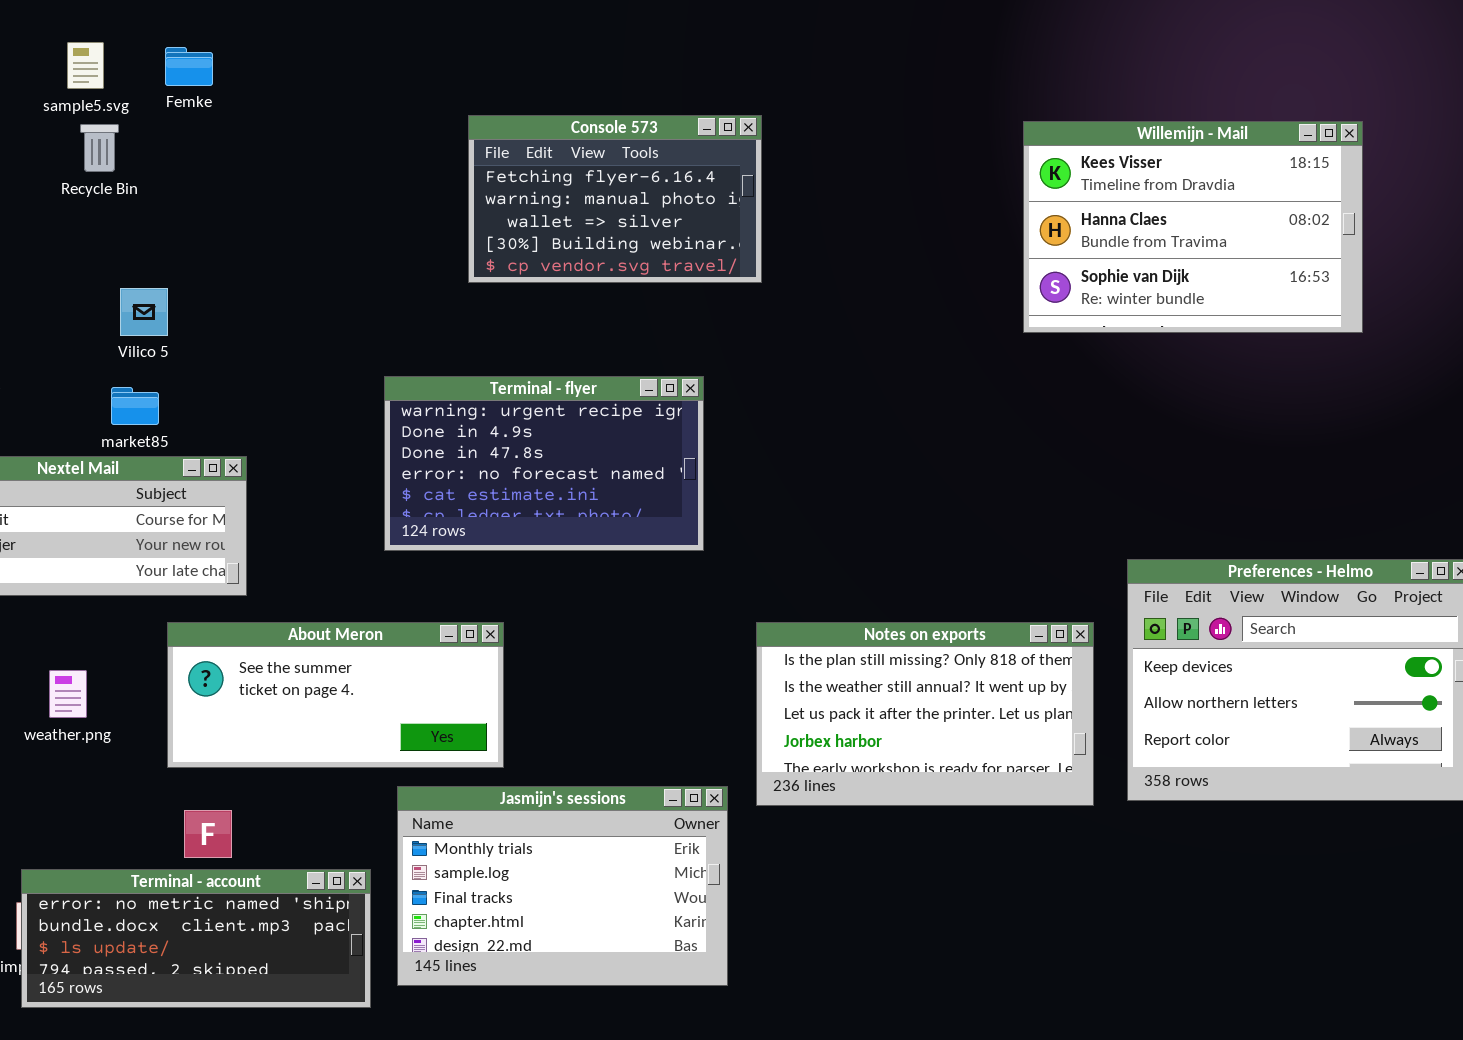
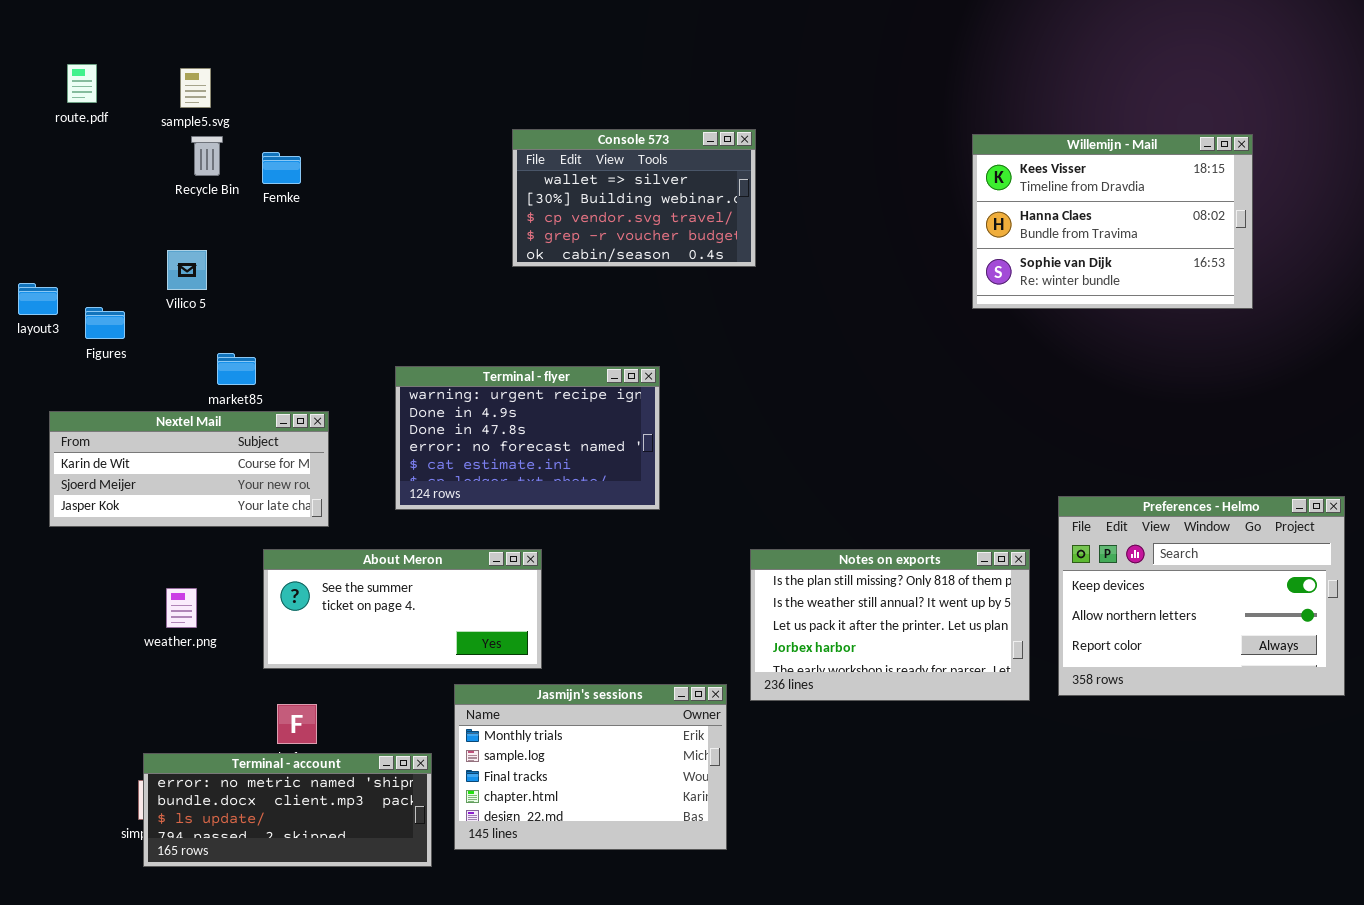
Femke: [165,47,213,86] -> [262,152,301,184], moved
Console 573: [468,115,762,283] -> [512,129,756,267], scrolled down 2 rows
Vilico 5: [120,288,168,336] -> [167,250,207,290], moved
Terminal - flyer: [384,376,704,551] -> [395,366,660,510], moved

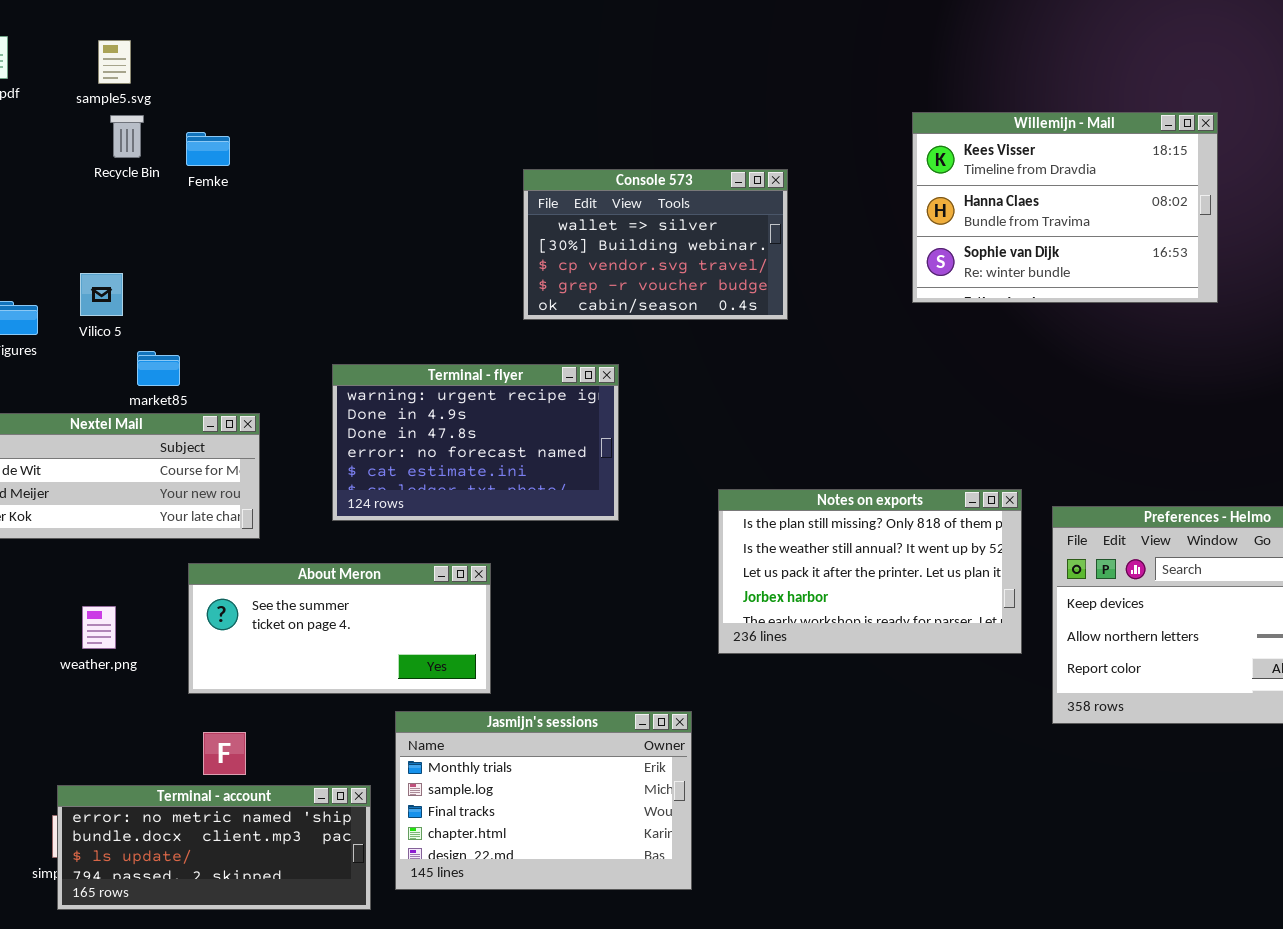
Console 573: [512,129,756,267] -> [523,169,788,320], moved
Willemijn - Mail: [972,134,1253,309] -> [912,112,1218,303], moved
Vilico 5: [167,250,207,290] -> [80,273,123,316], moved
Notes on exports: [750,549,1030,701] -> [718,489,1022,654], moved

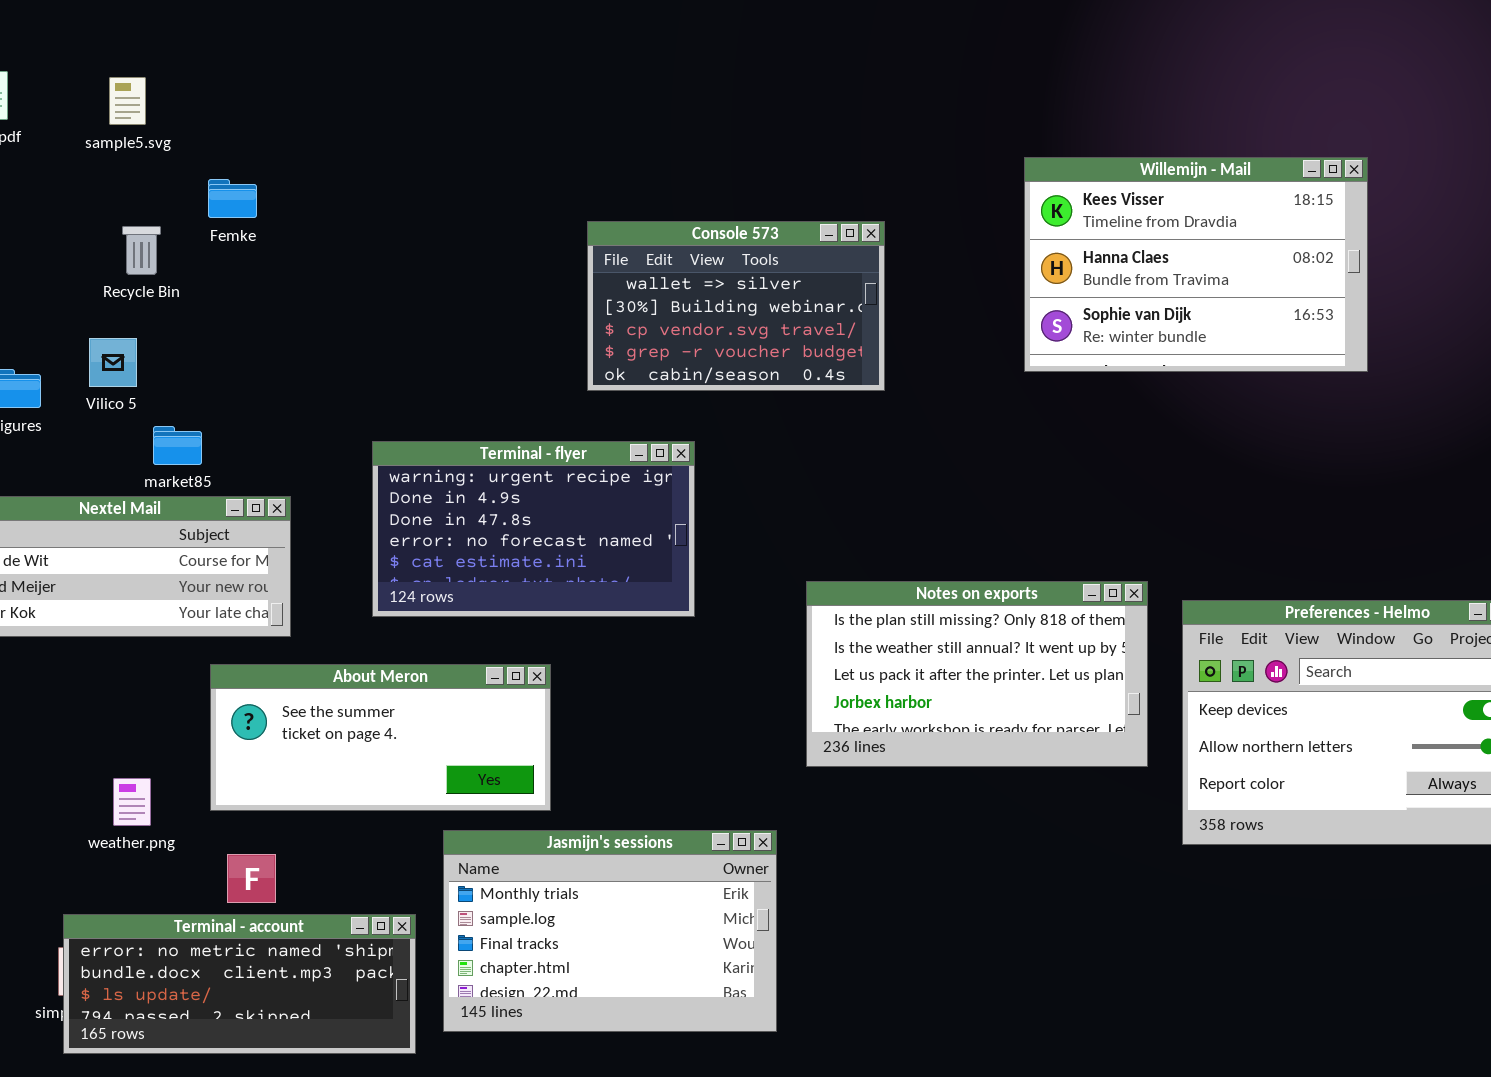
Recycle Bin: [110,115,144,158] -> [122,226,161,275], moved
weather.png: [82,606,116,649] -> [113,778,151,826], moved

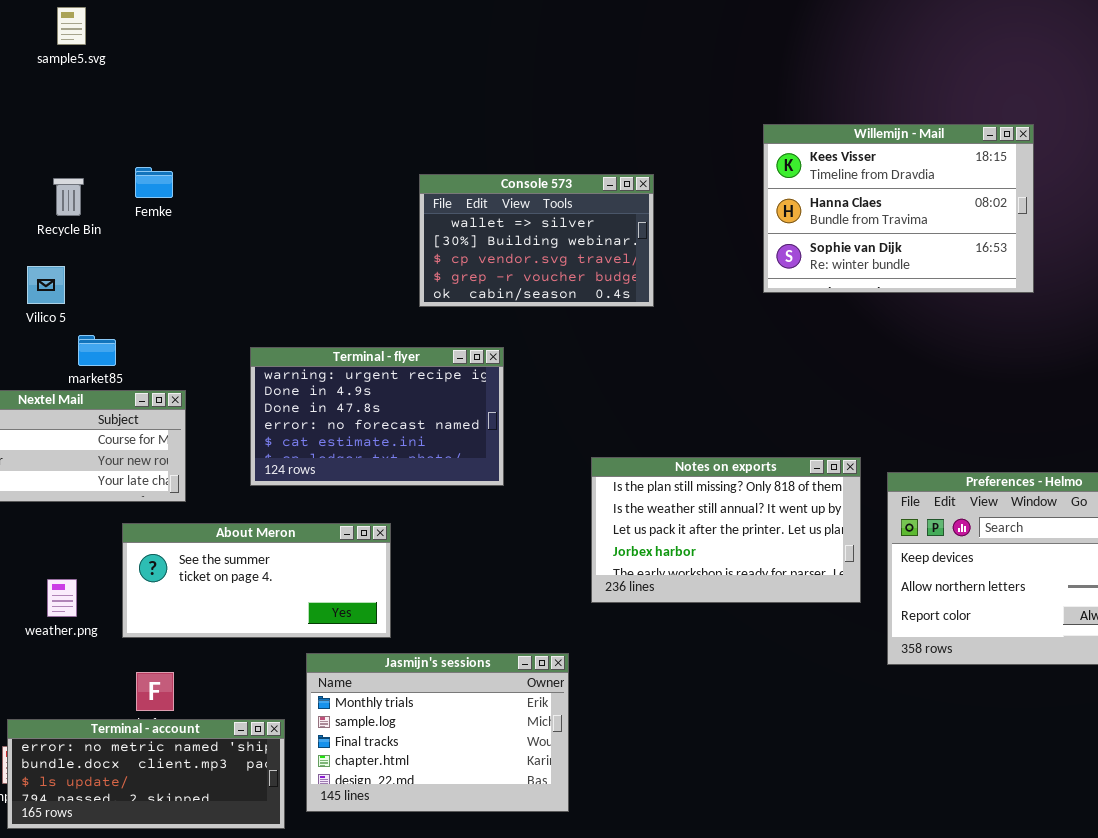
sample5.svg: [109,77,146,125] -> [57,7,86,45], moved
Femke: [208,179,257,218] -> [135,167,173,198], moved
weather.png: [113,778,151,826] -> [47,579,77,617], moved

